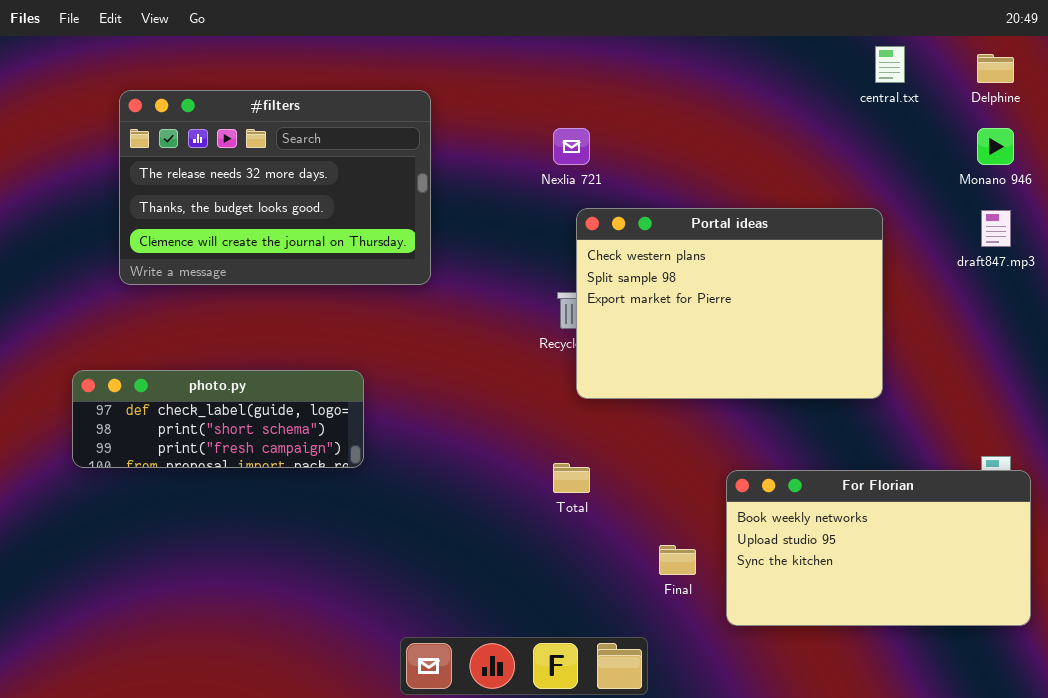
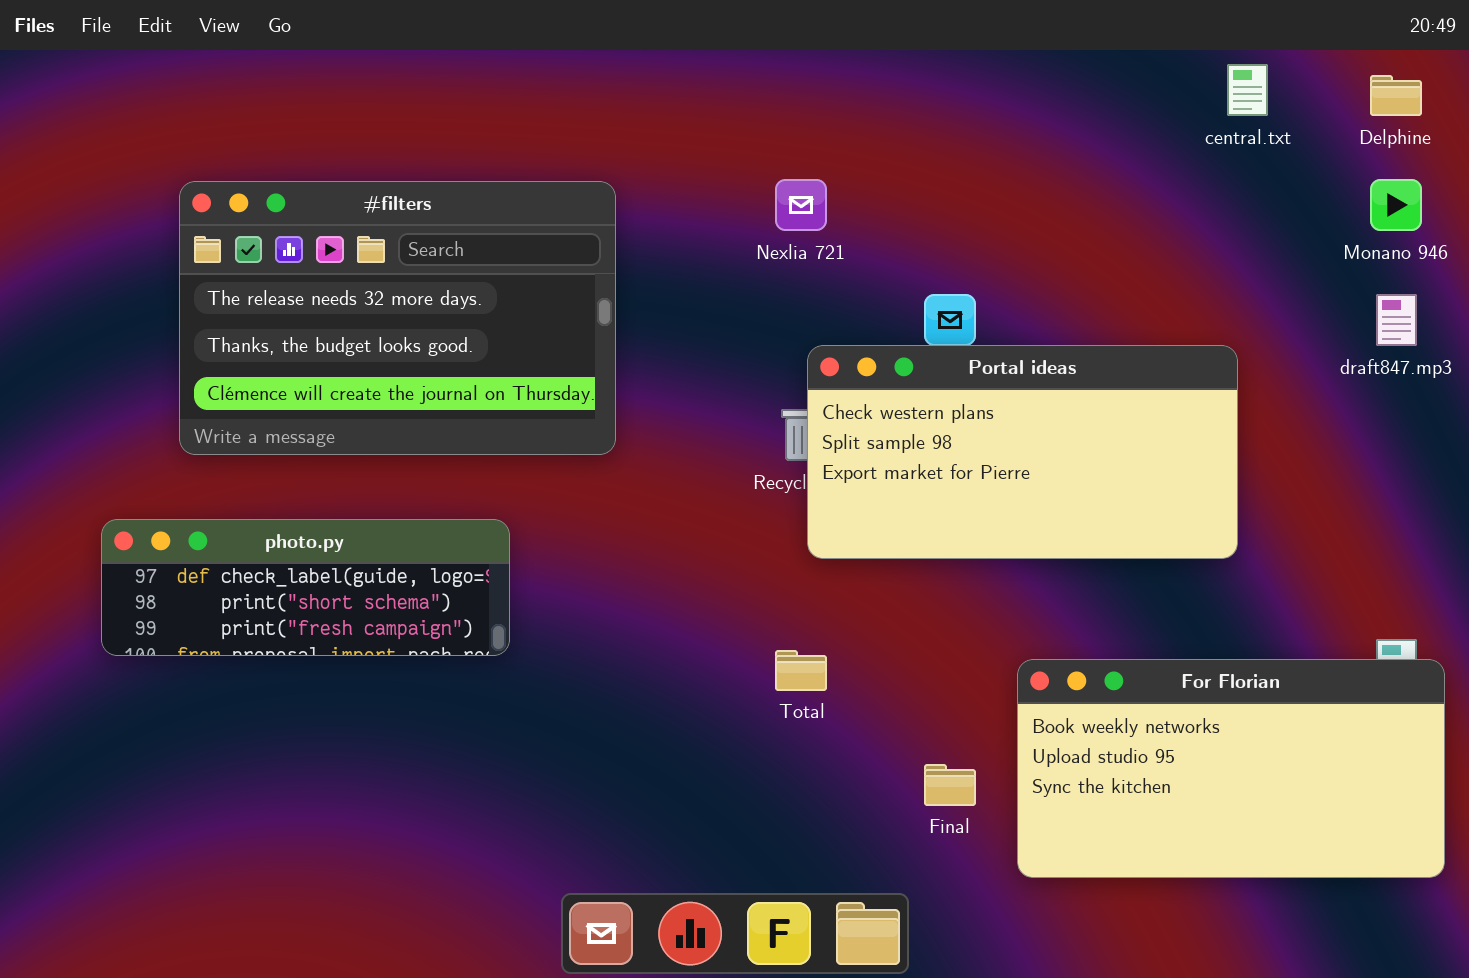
#filters: [119,90,431,285] -> [179,181,616,455], moved
Portal ideas: [576,208,883,399] -> [807,345,1238,559], resized

